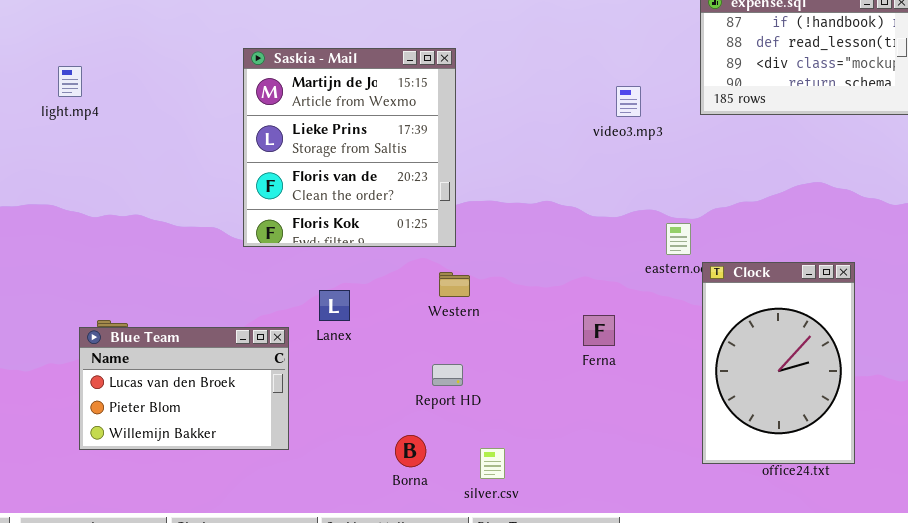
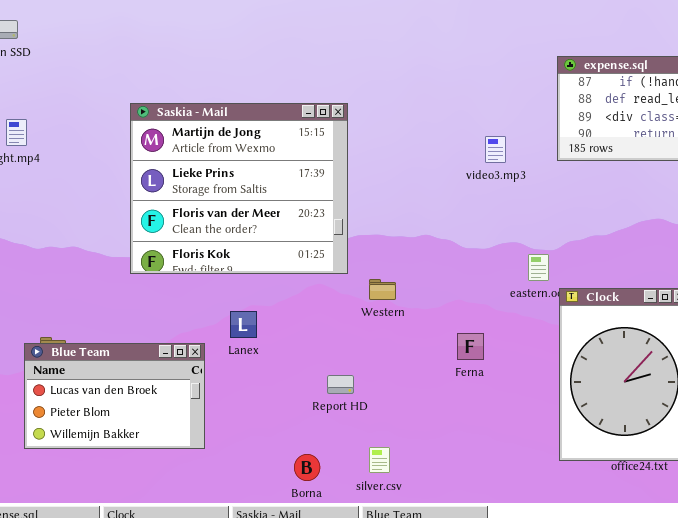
Saskia - Mail: [243,48,456,247] -> [130,103,348,274], resized
Western: [439,272,470,297] -> [369,279,396,300], moved
Borna: [395,435,426,467] -> [294,454,320,481], moved

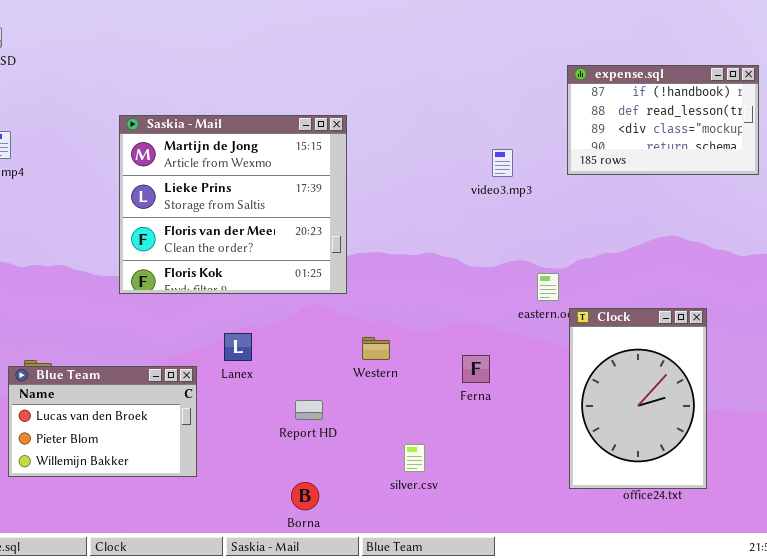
Western: [369,279,396,300] -> [362,337,390,360], moved
Report HD: [327,375,354,394] -> [295,400,323,420], moved
silver.csv: [369,447,390,473] -> [404,444,425,472], moved

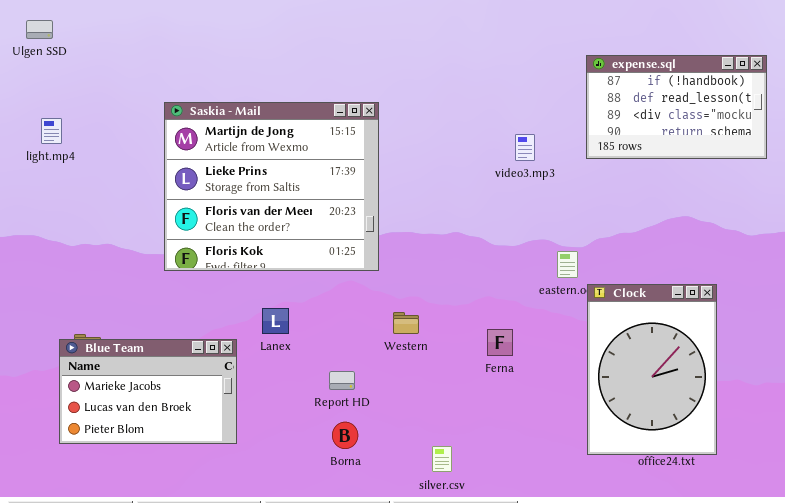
Blue Team: [8,366,197,477] -> [59,339,237,444], scrolled up 1 row
silver.csv: [404,444,425,472] -> [432,446,452,472], moved
Borna: [291,482,319,510] -> [332,422,358,449], moved

